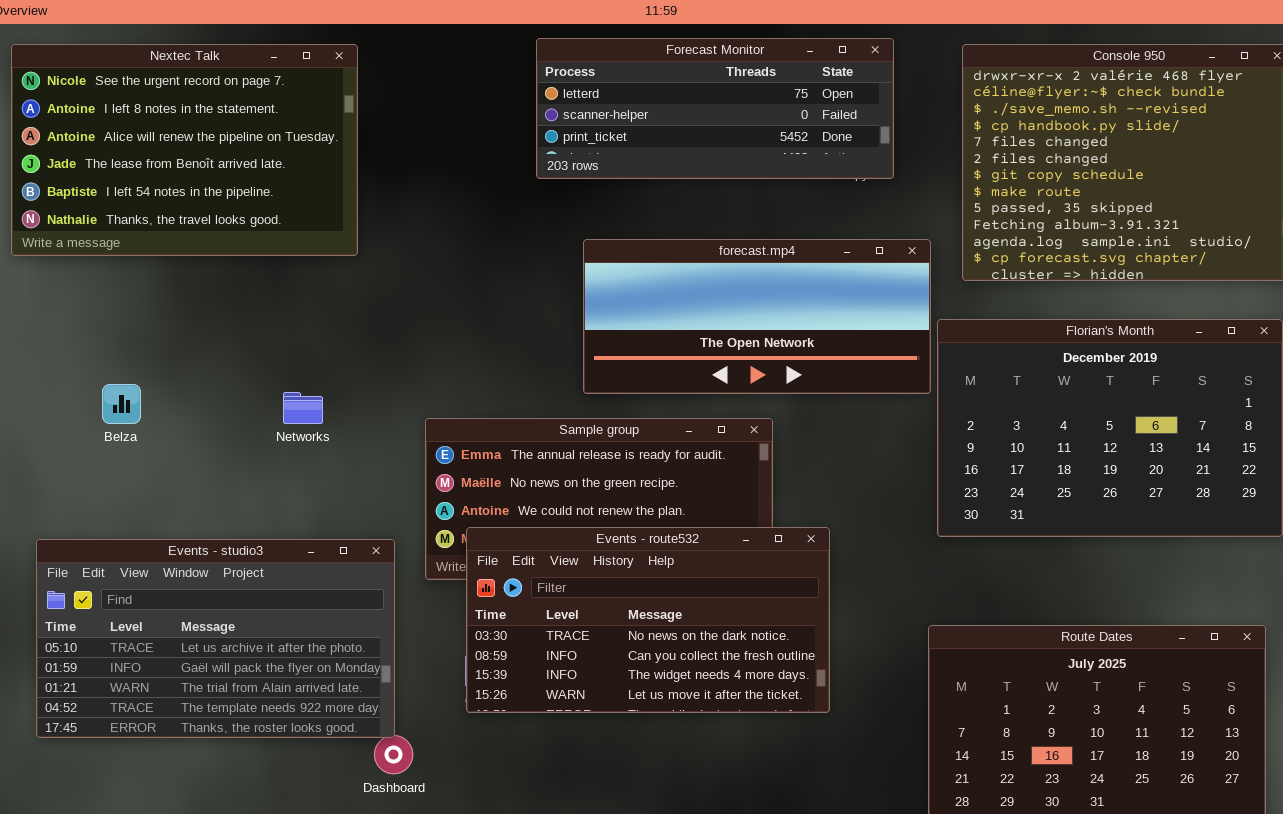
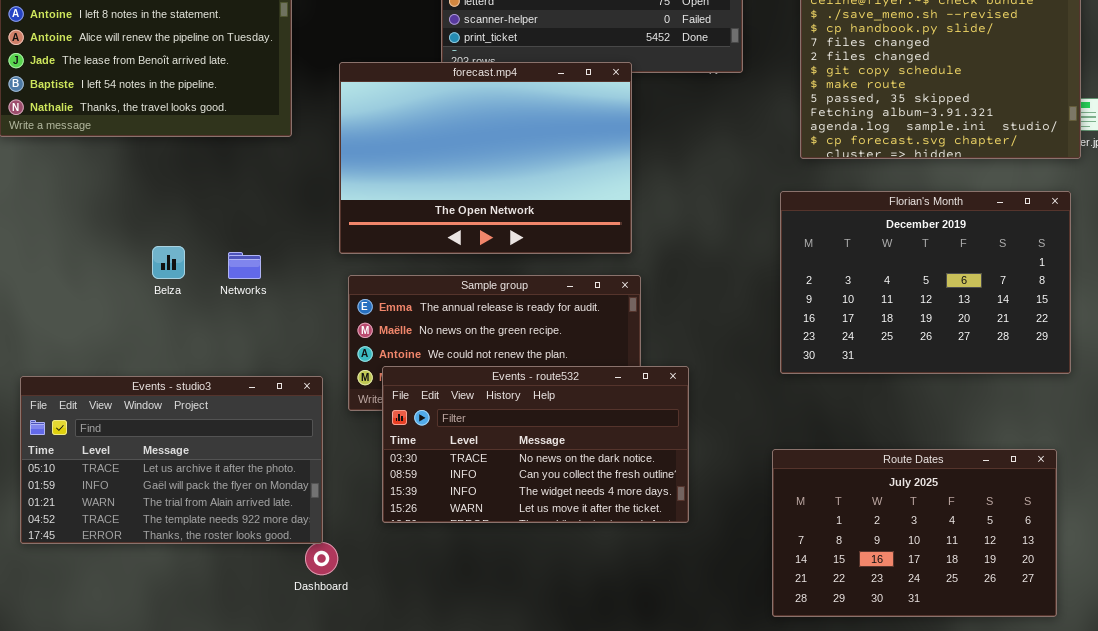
forecast.mp4: [583,239,931,394] -> [339,62,632,254], moved, resized
Belza: [102,384,141,424] -> [152,246,185,279], moved

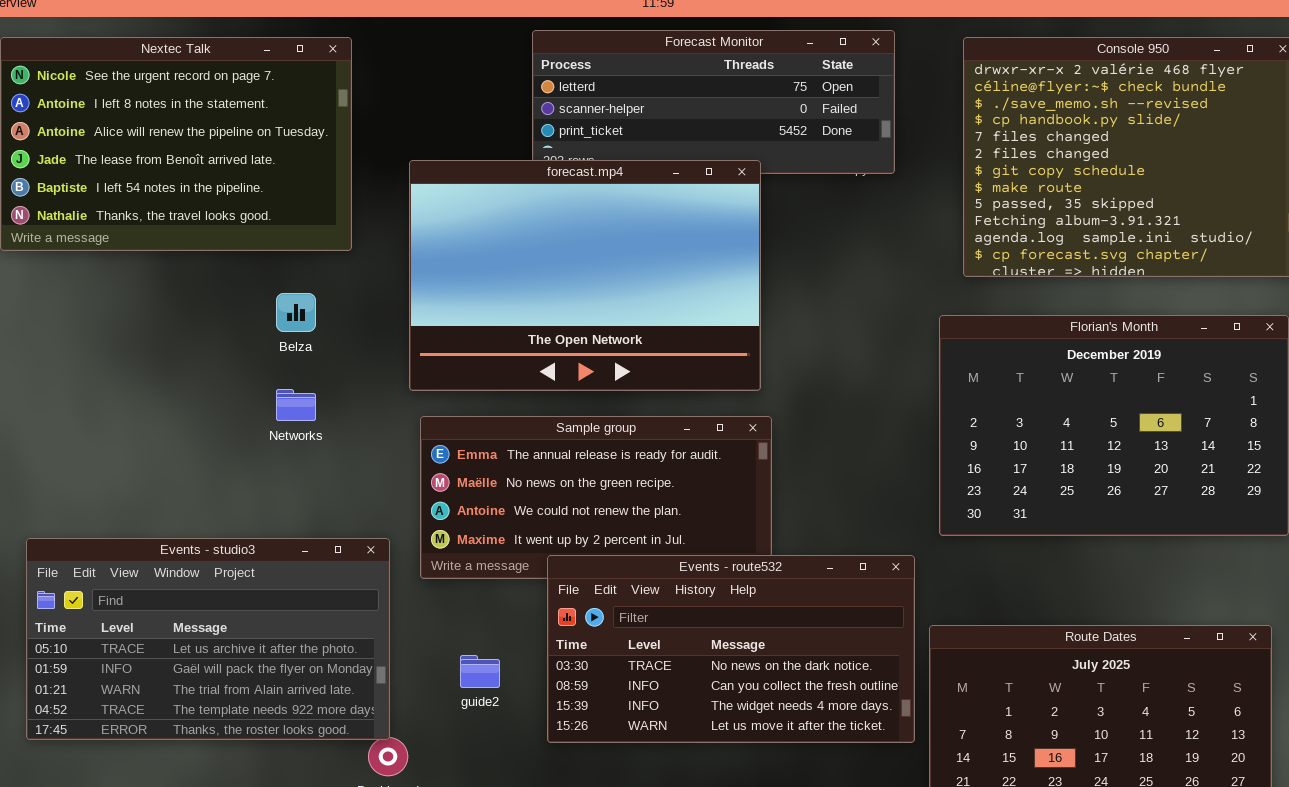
Belza: [152,246,185,279] -> [276,293,316,332], moved
Events - route532: [382,366,689,523] -> [547,555,915,743], moved

